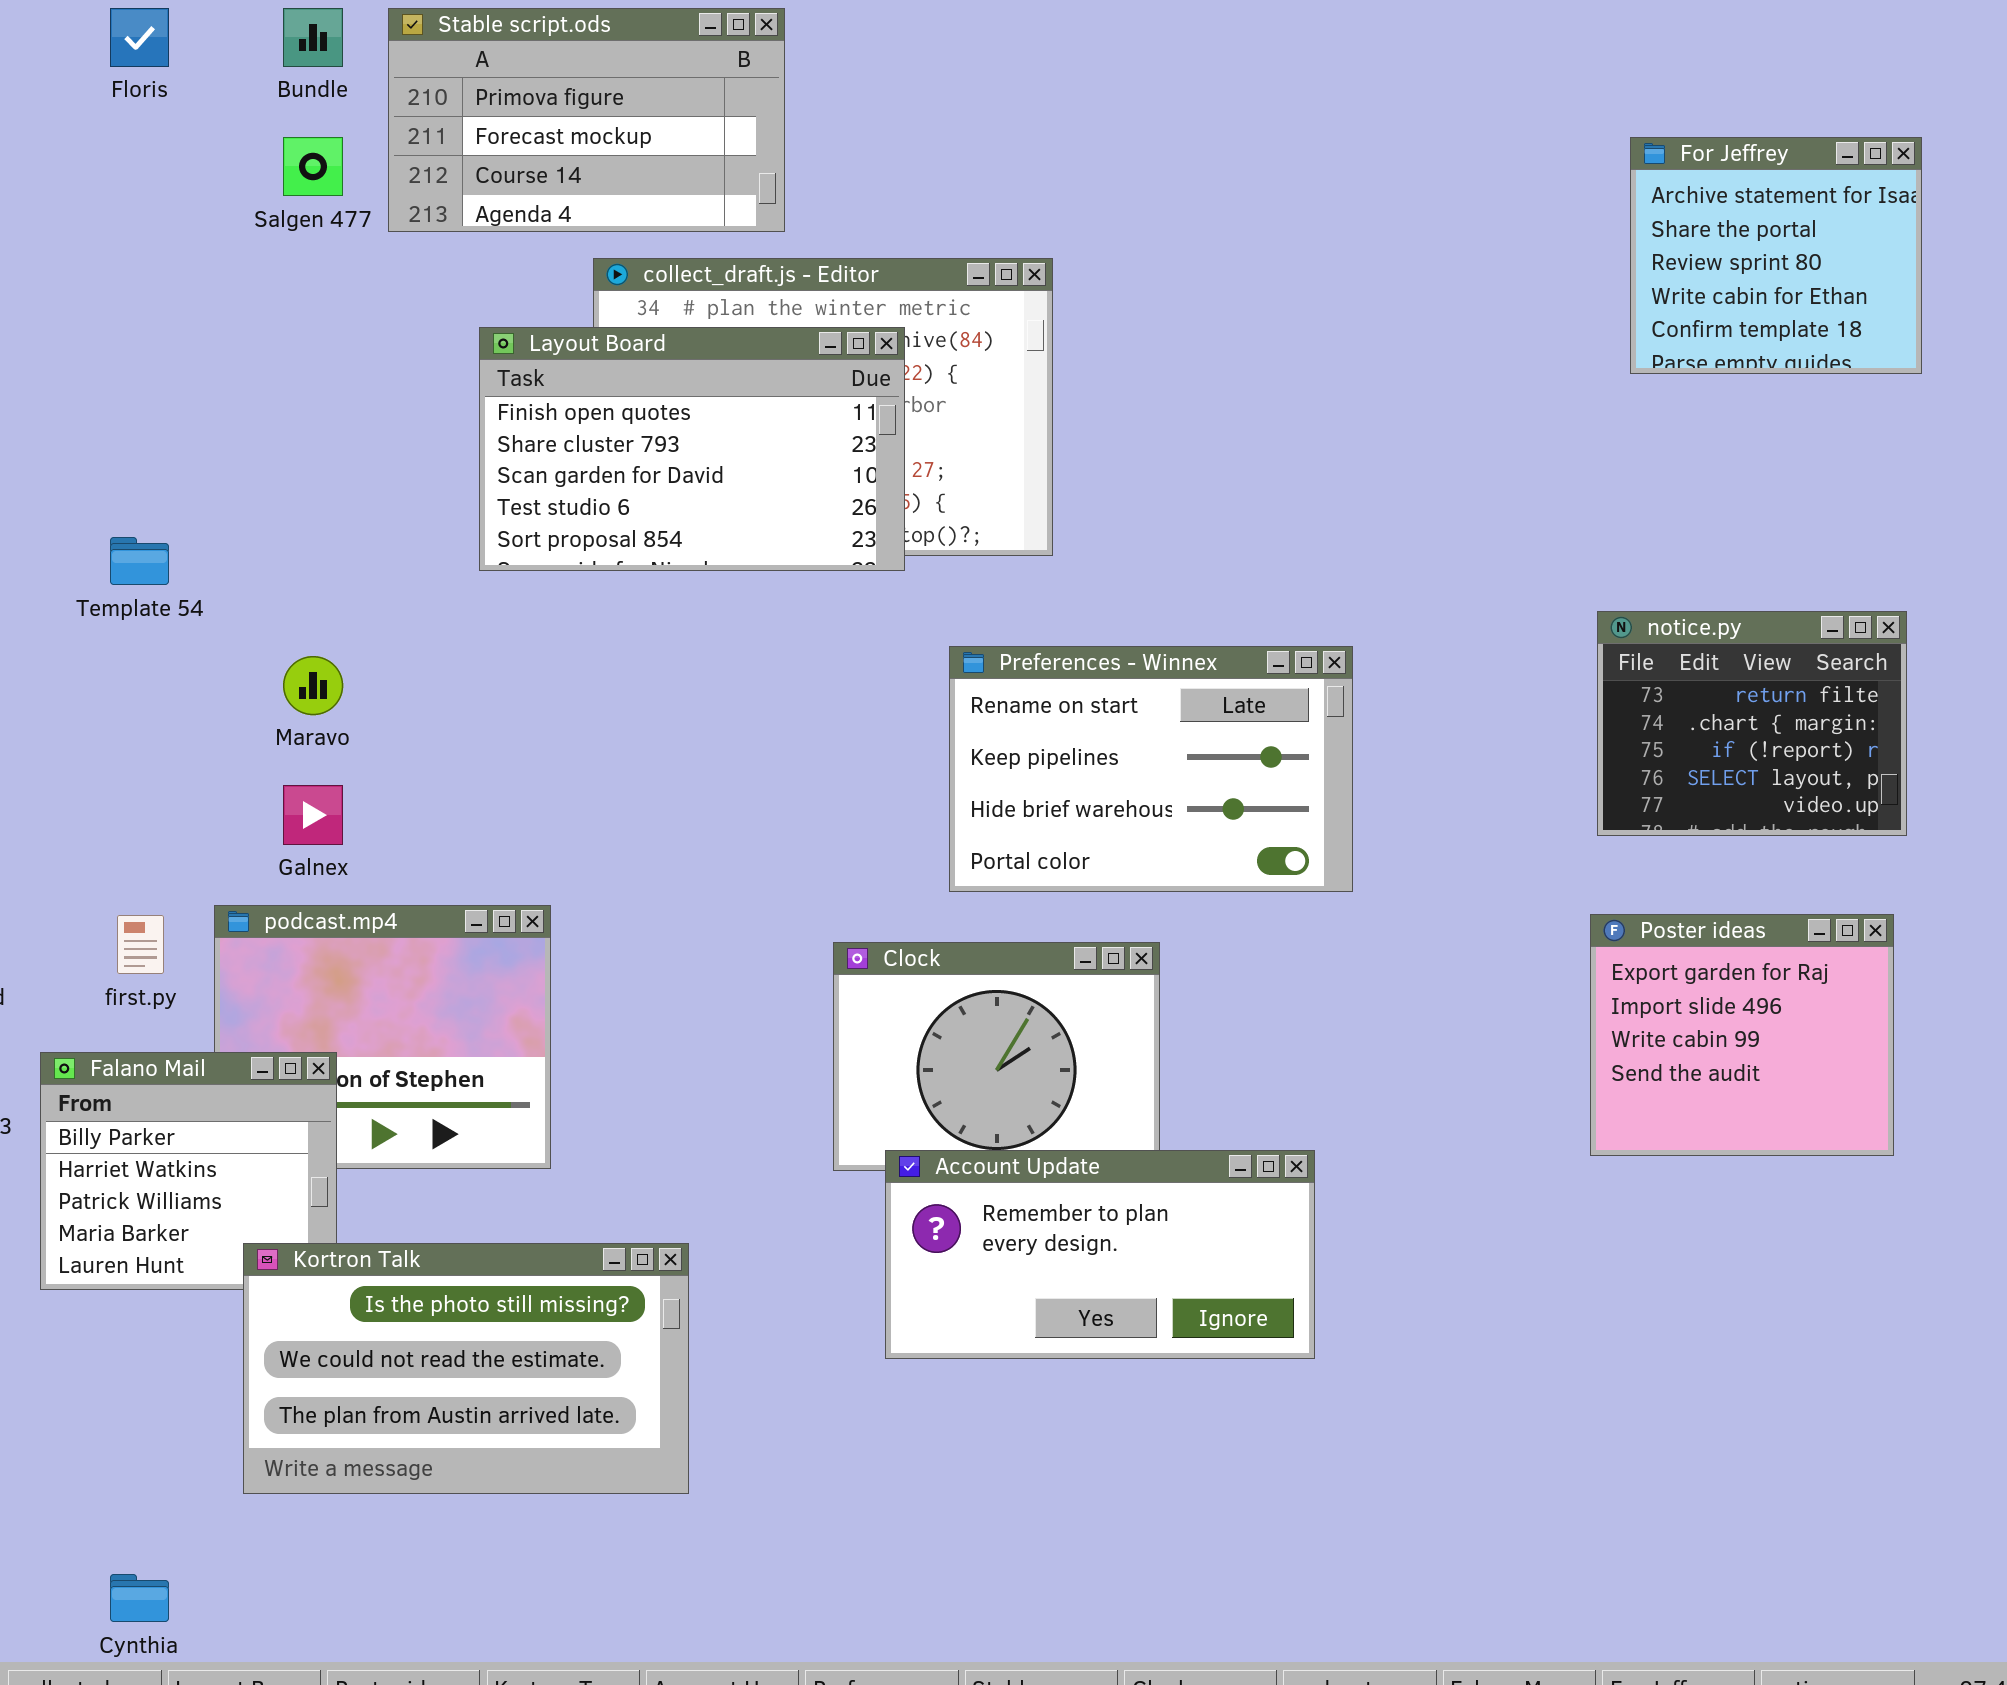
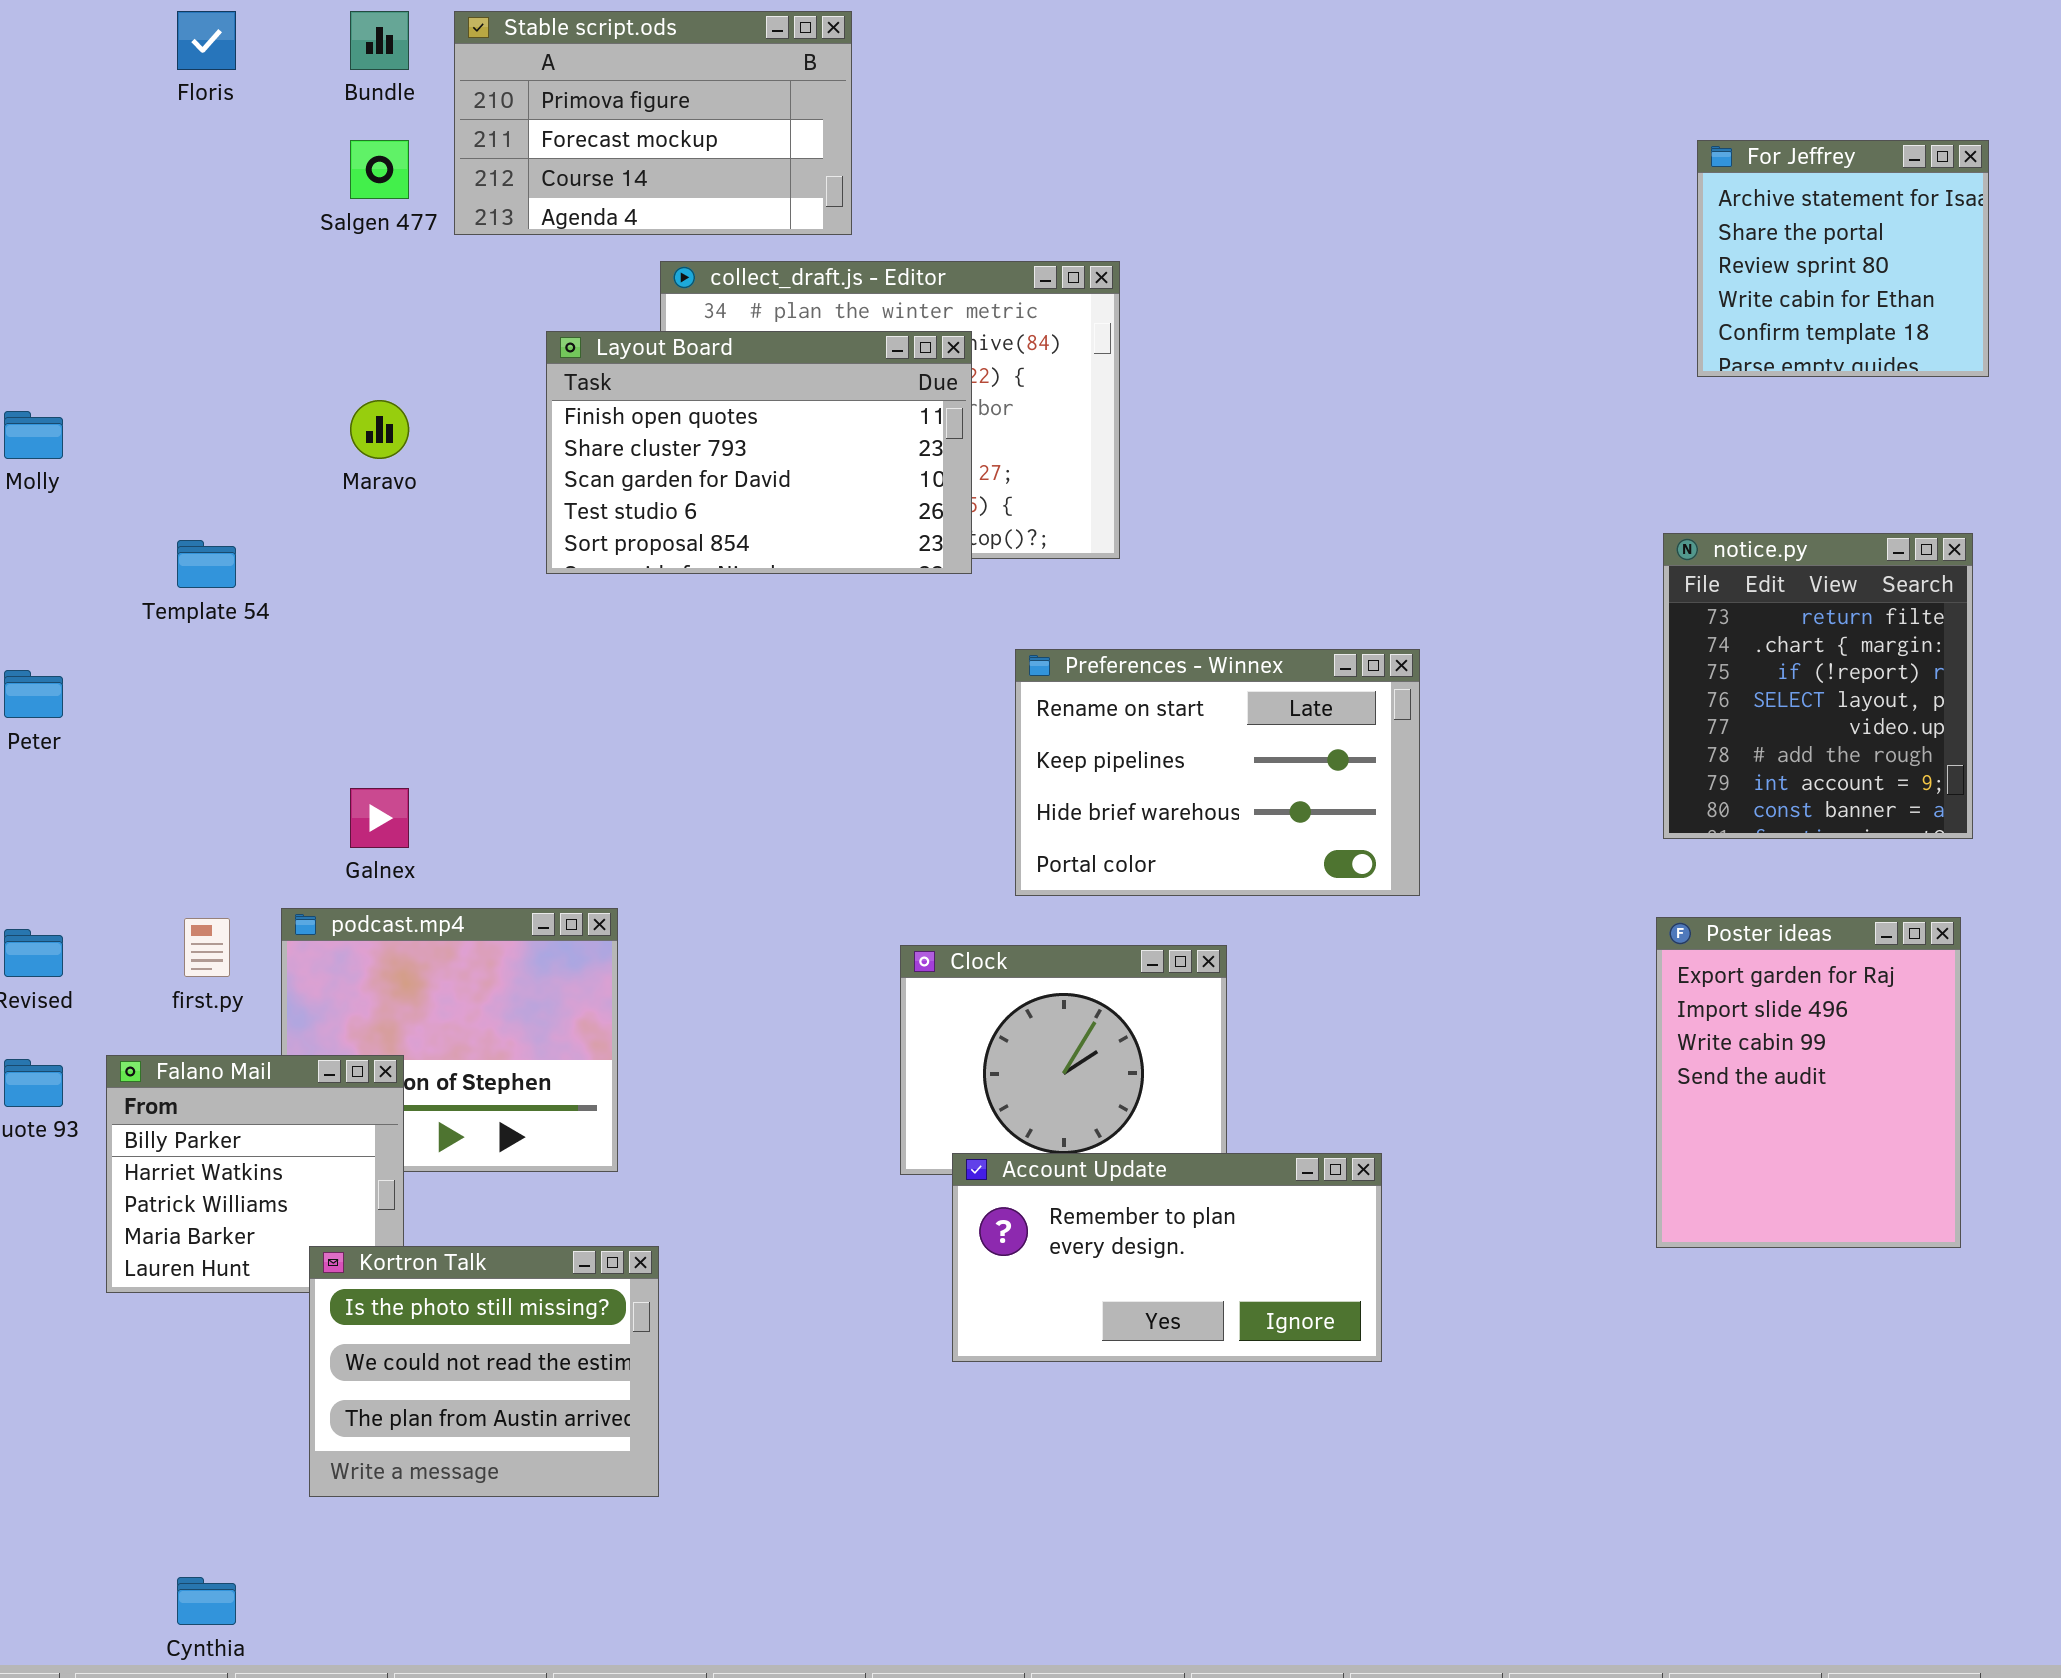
notice.py: [1597,611,1907,836] -> [1663,533,1973,839], resized
Maravo: [283,656,343,715] -> [350,400,409,459], moved
Poster ideas: [1590,914,1894,1156] -> [1656,917,1961,1248], resized
Kortron Talk: [243,1243,689,1494] -> [309,1246,659,1497], resized

